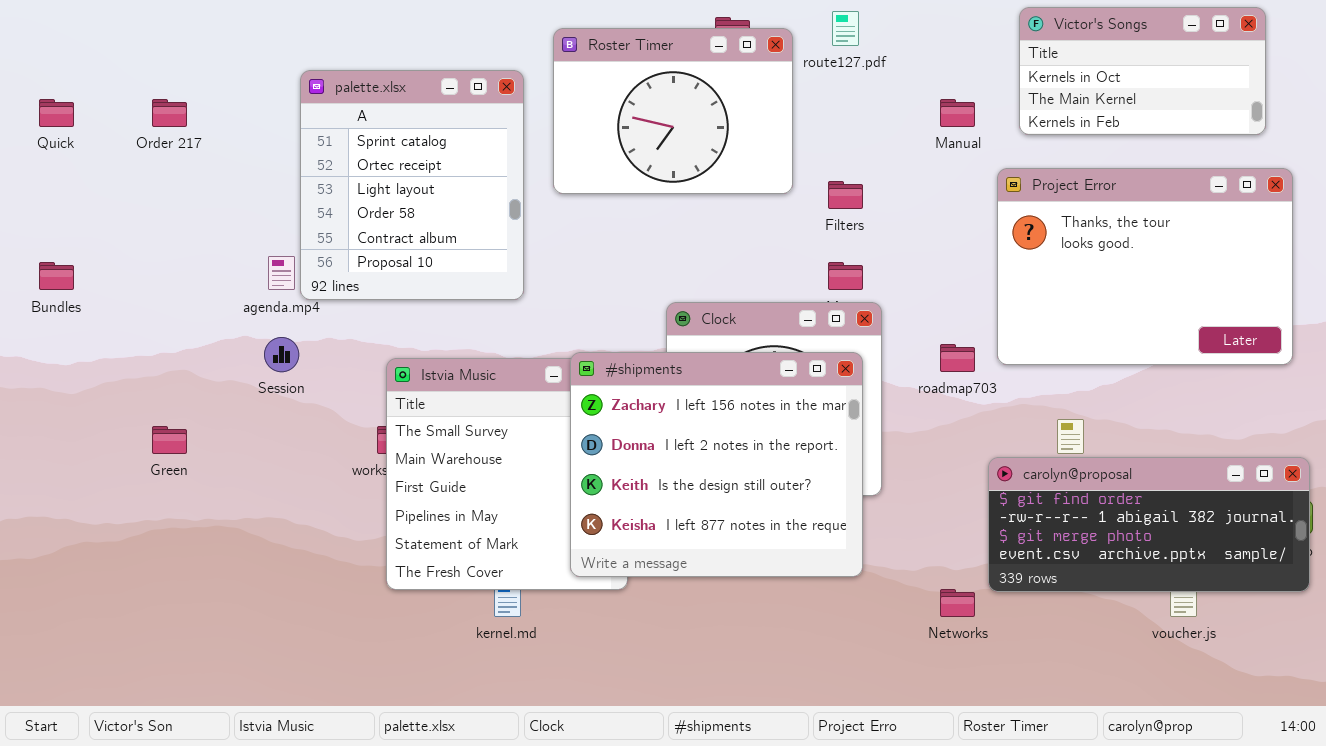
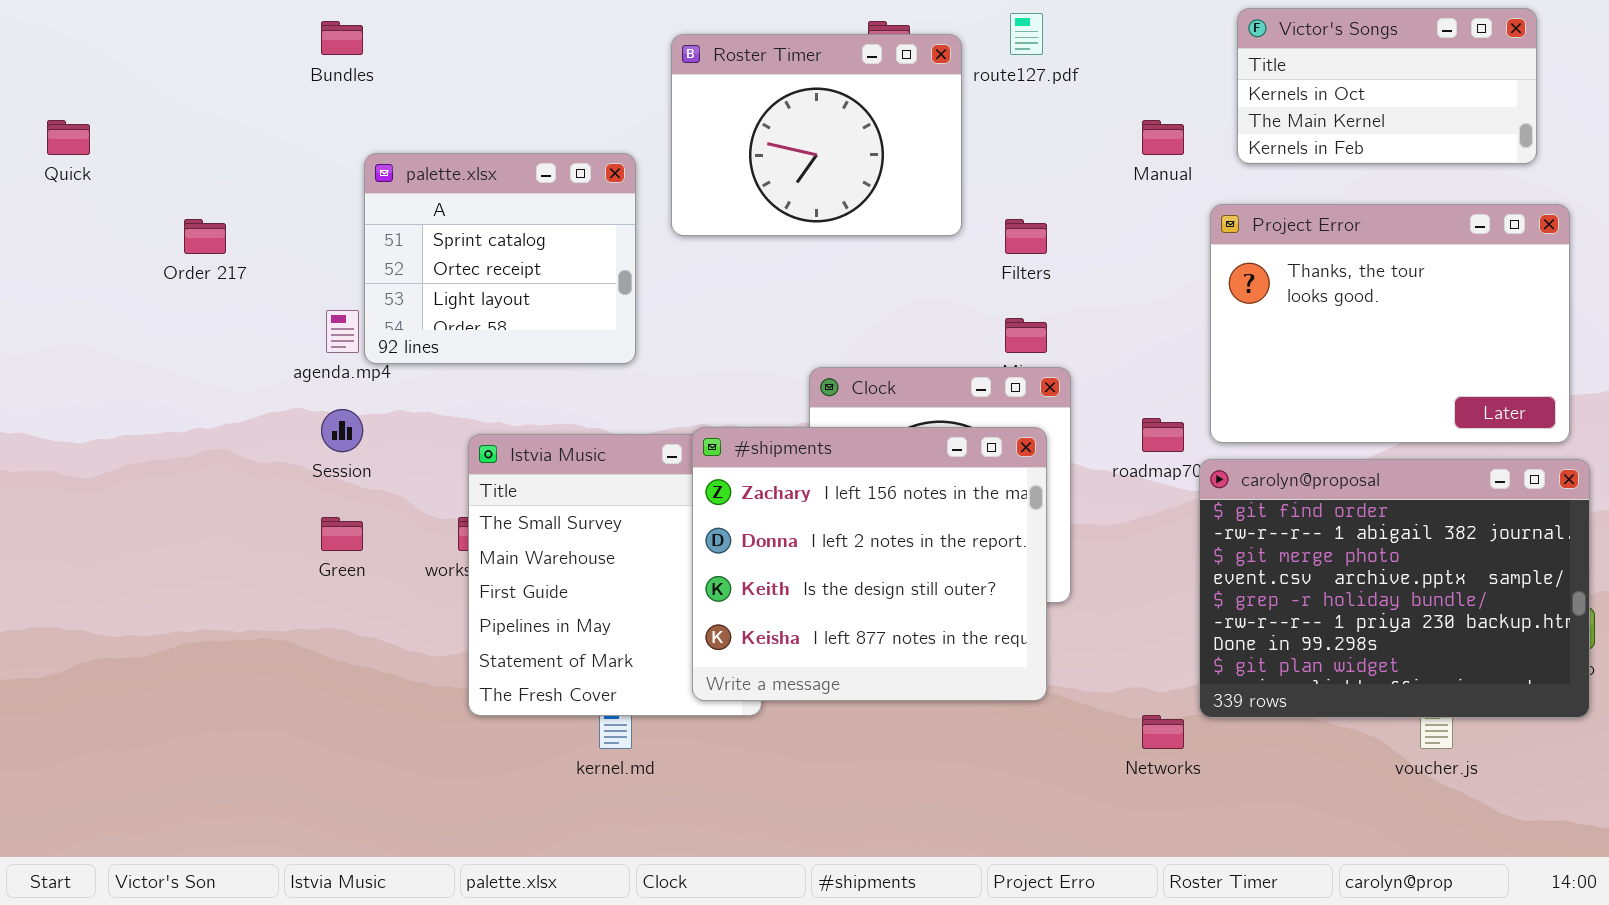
palette.xlsx: [300,70,524,300] -> [364,153,636,364], resized
Order 217: [152,99,187,127] -> [184,219,226,254], moved
Bundles: [39,262,74,290] -> [321,21,363,55], moved
Green: [152,426,187,454] -> [321,517,363,551], moved
carolyn@proposal: [988,457,1310,592] -> [1199,459,1590,718], resized

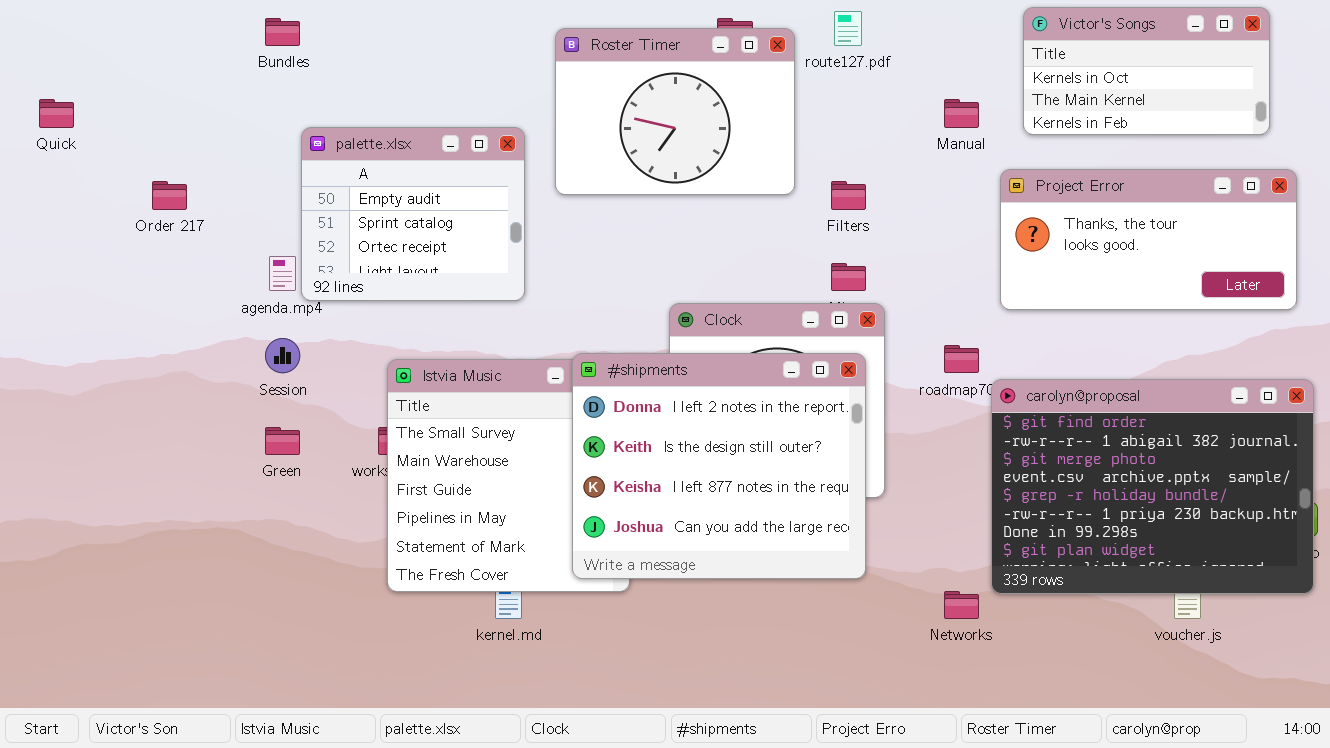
palette.xlsx: [364,153,636,364] -> [301,127,525,301], scrolled up 1 row
Project Error: [1210,204,1570,443] -> [1000,169,1297,310], resized
#shipments: [692,427,1047,701] -> [572,353,866,579], scrolled down 1 row

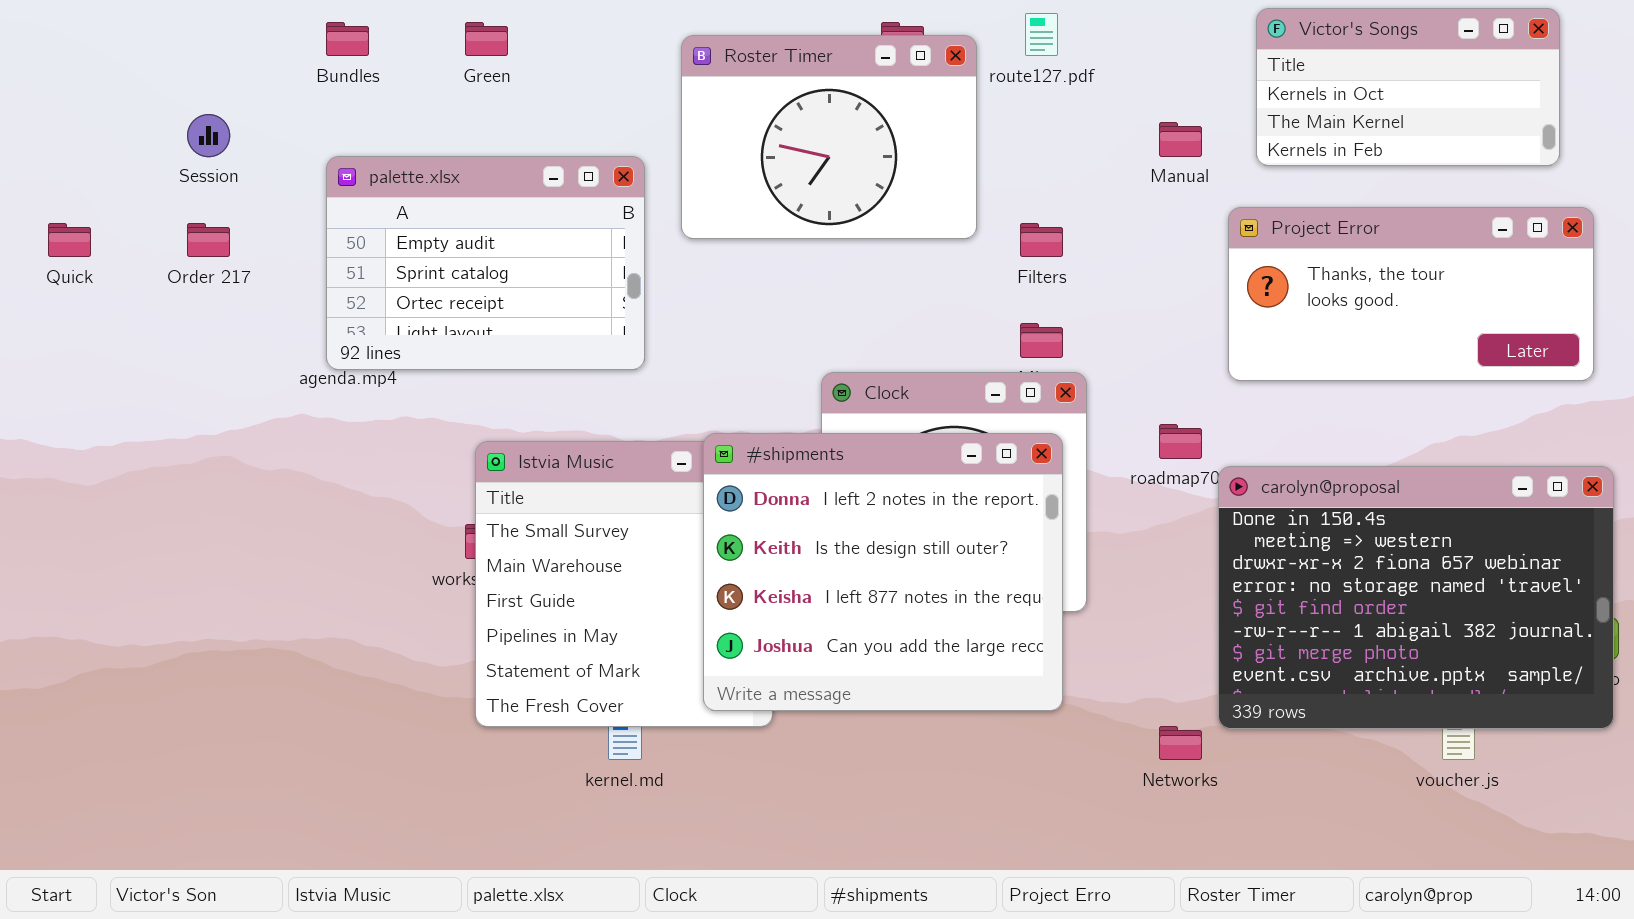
Quick: [39,99,74,128] -> [48,223,91,257], moved
palette.xlsx: [301,127,525,301] -> [326,156,645,370], resized
Session: [265,338,300,373] -> [187,114,230,157], moved
carolyn@proposal: [991,379,1314,594] -> [1218,466,1614,729], scrolled up 4 rows
Green: [265,427,300,455] -> [465,22,508,56], moved

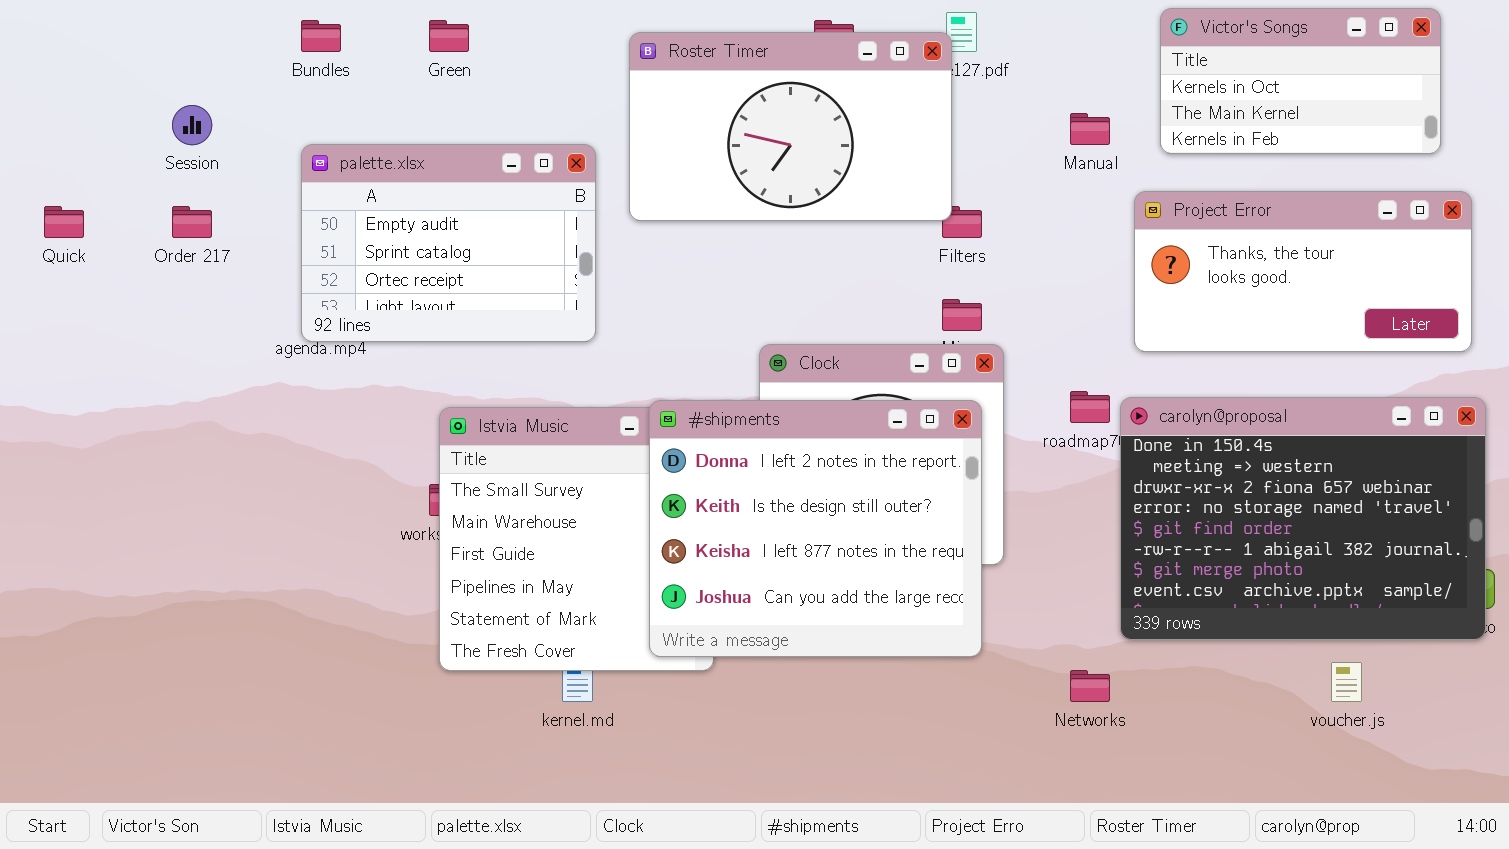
Roster Timer: [681,35,977,239] -> [629,32,952,221], resized
carolyn@proposal: [1218,466,1614,729] -> [1120,397,1486,640], moved

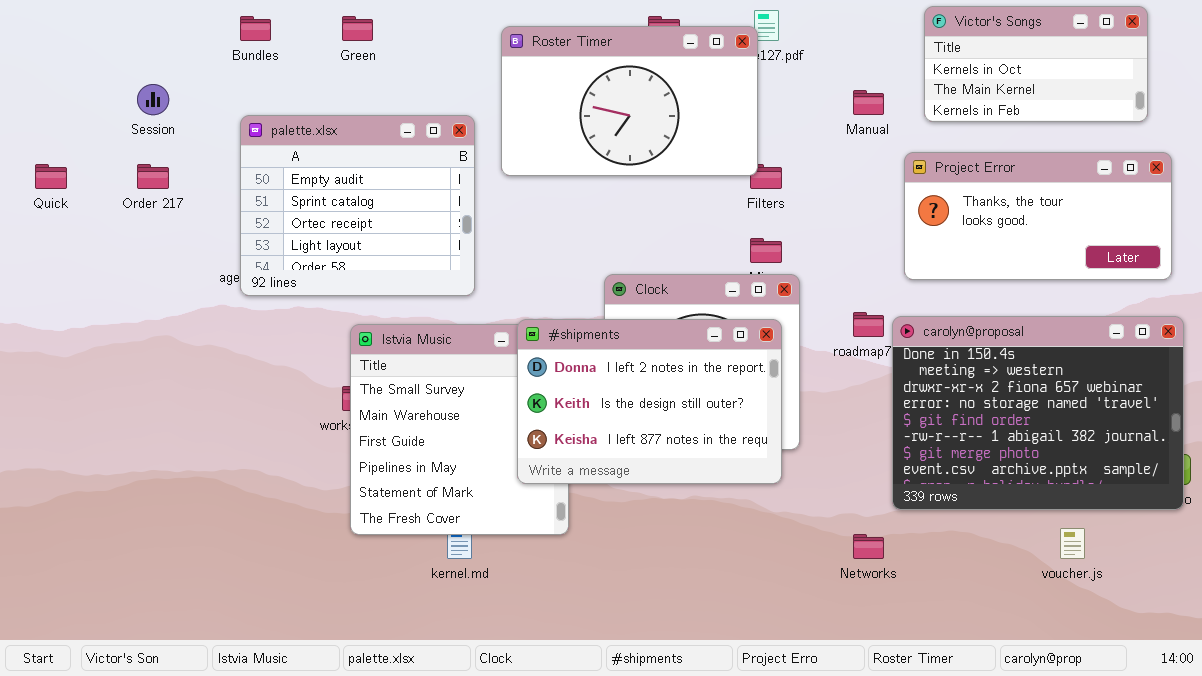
palette.xlsx: [301,144,596,342] -> [240,115,475,296], resized
#shipments: [649,400,982,657] -> [517,319,782,484], resized

